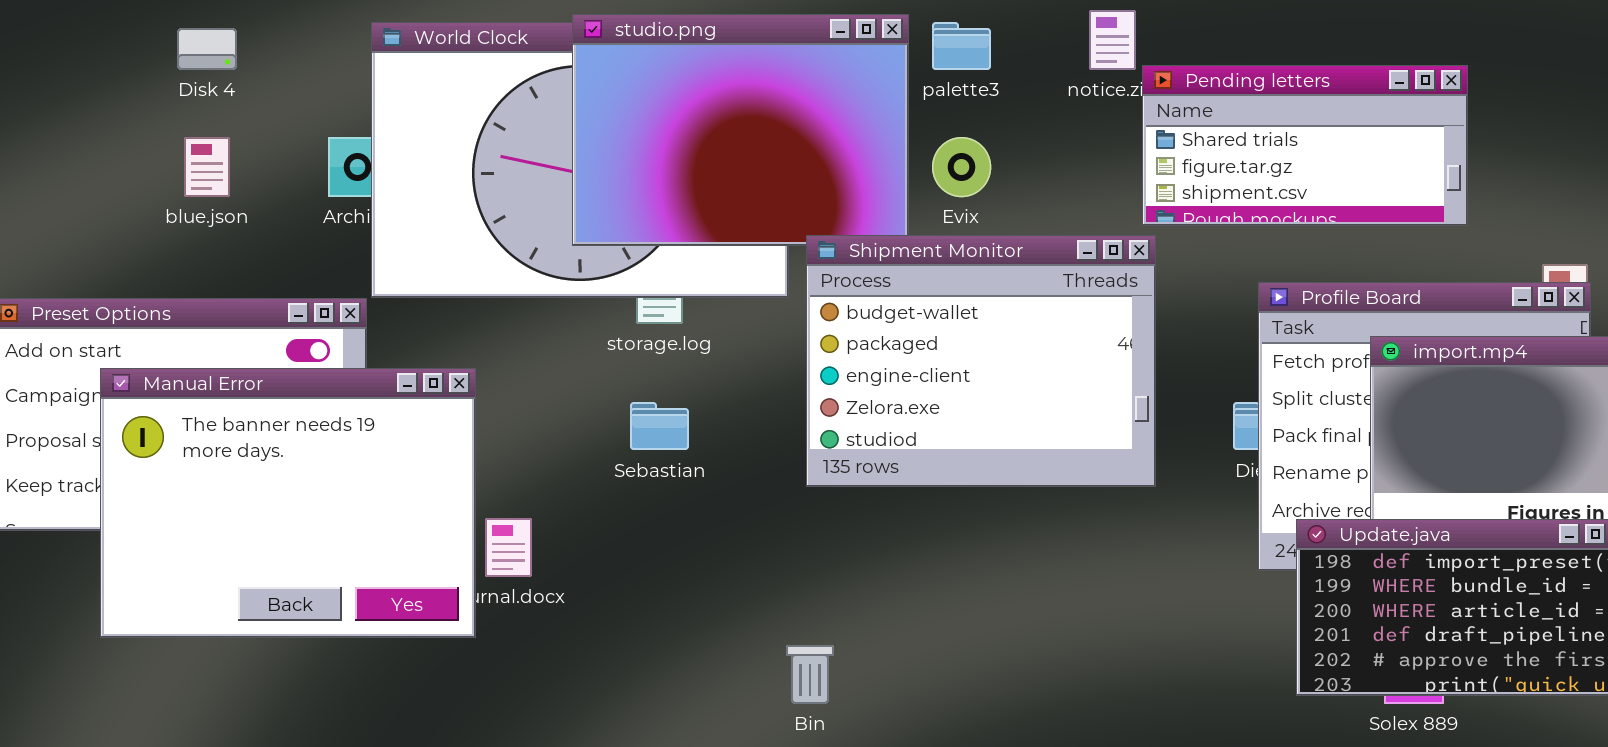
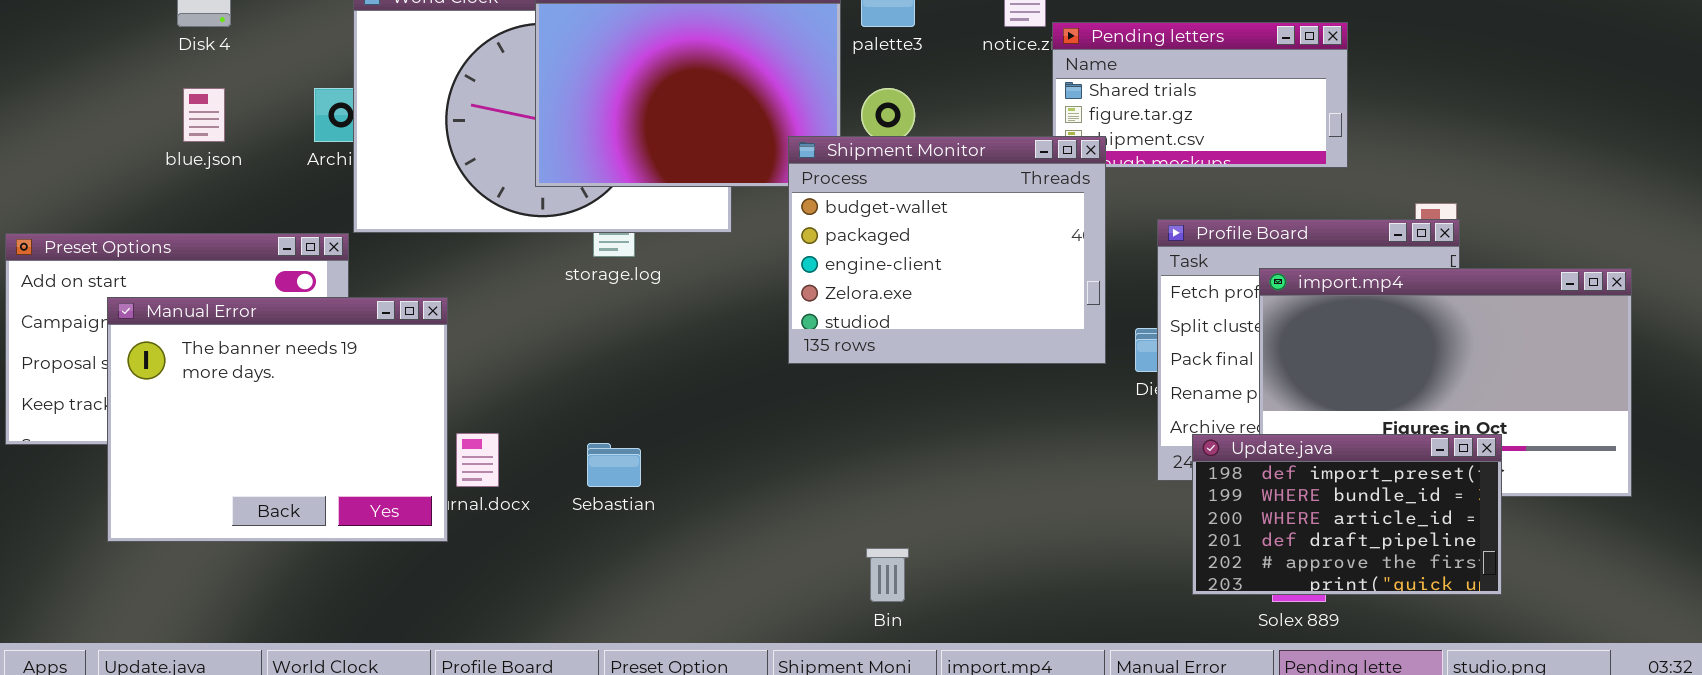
Shipment Monitor: [806,235,1156,487] -> [788,136,1106,364], moved
Sebastian: [630,402,689,450] -> [587,443,641,487], moved
Bin: [786,645,834,704] -> [866,548,909,602], moved

